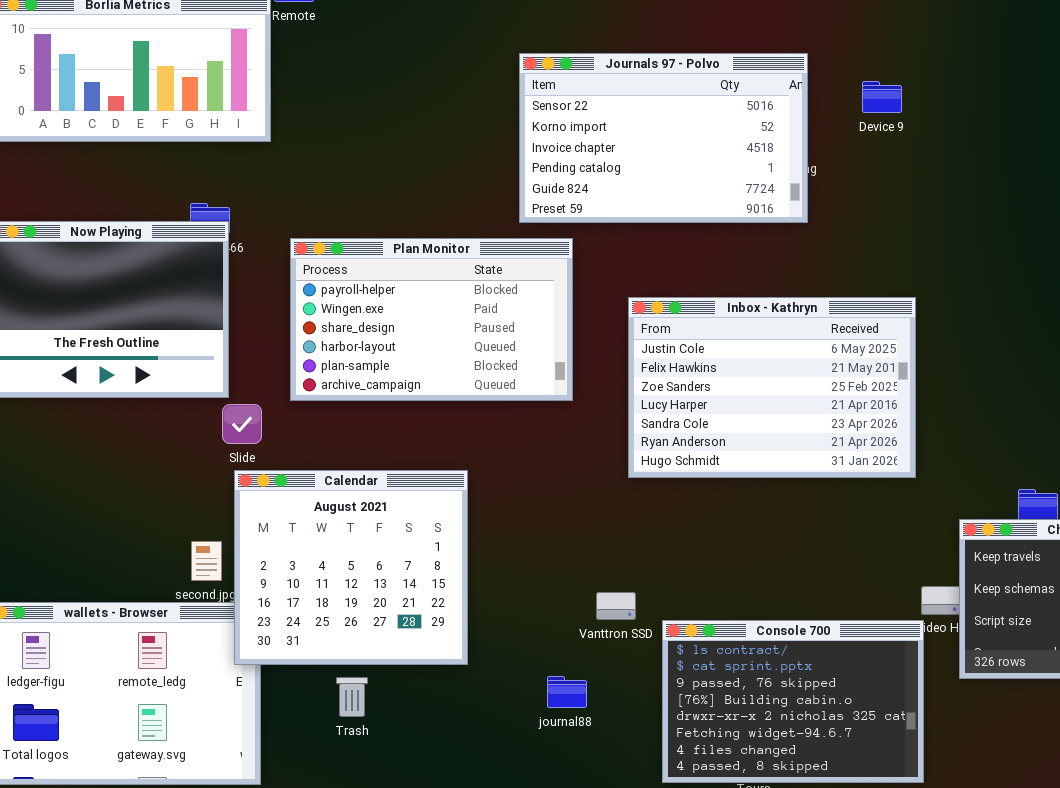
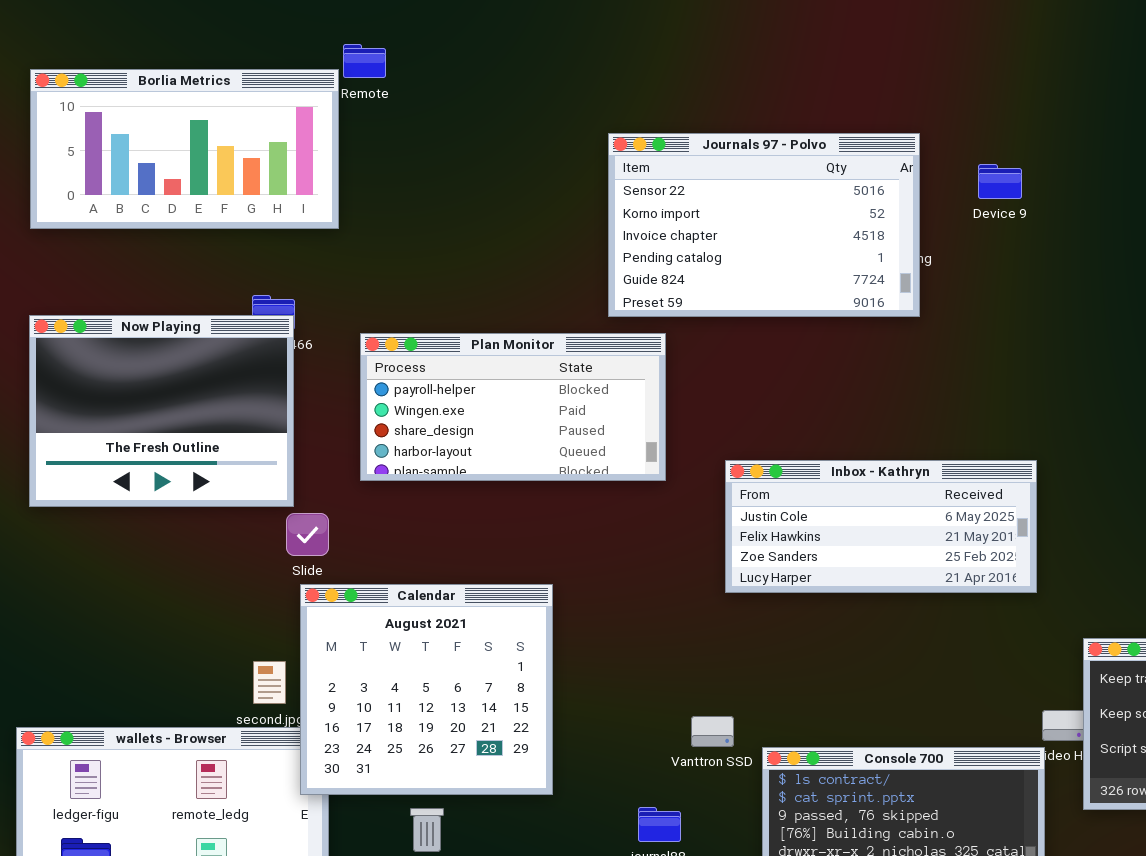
Plan Monitor: [290,238,573,401] -> [360,333,666,481], resized
Inbox - Kathryn: [628,297,916,478] -> [725,460,1037,593], resized

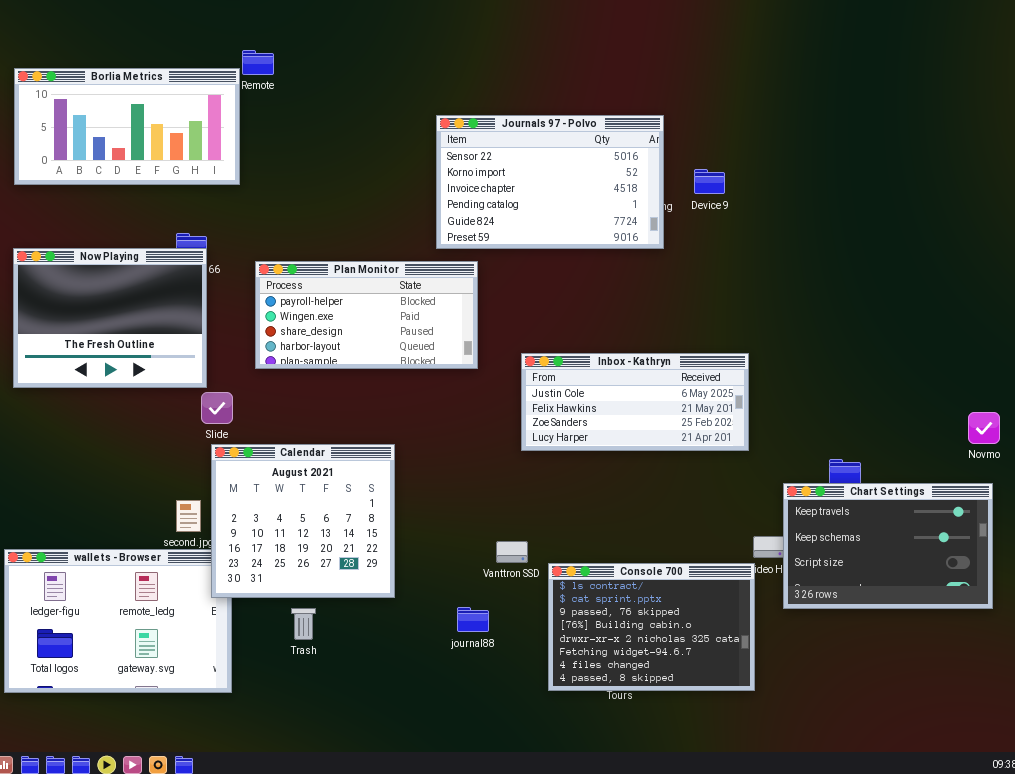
Device 9: [978,164,1022,199] -> [694,169,725,194], moved

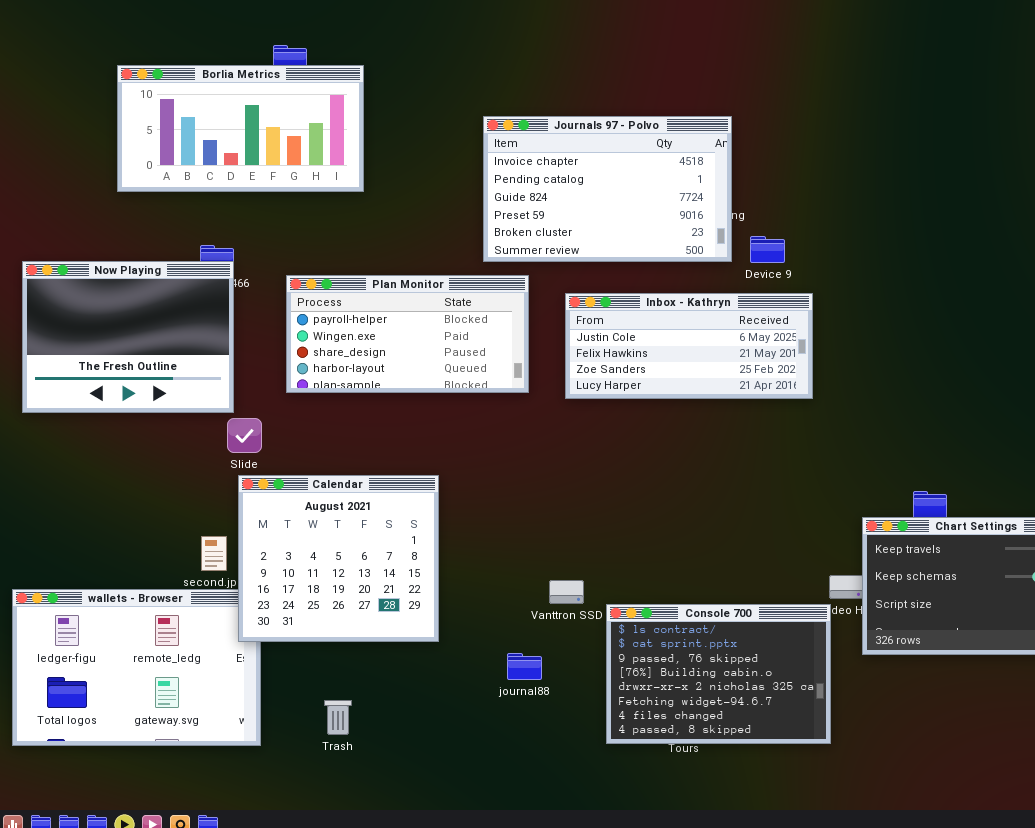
Borlia Metrics: [14,68,240,185] -> [117,65,364,192], moved
Journals 97 - Polvo: [436,115,664,249] -> [483,116,732,262], scrolled down 2 rows
Device 9: [694,169,725,194] -> [750,236,785,263], moved
Inbox - Kathryn: [521,353,749,451] -> [565,293,813,399], moved
Trash: [291,608,316,640] -> [324,700,352,735], moved

